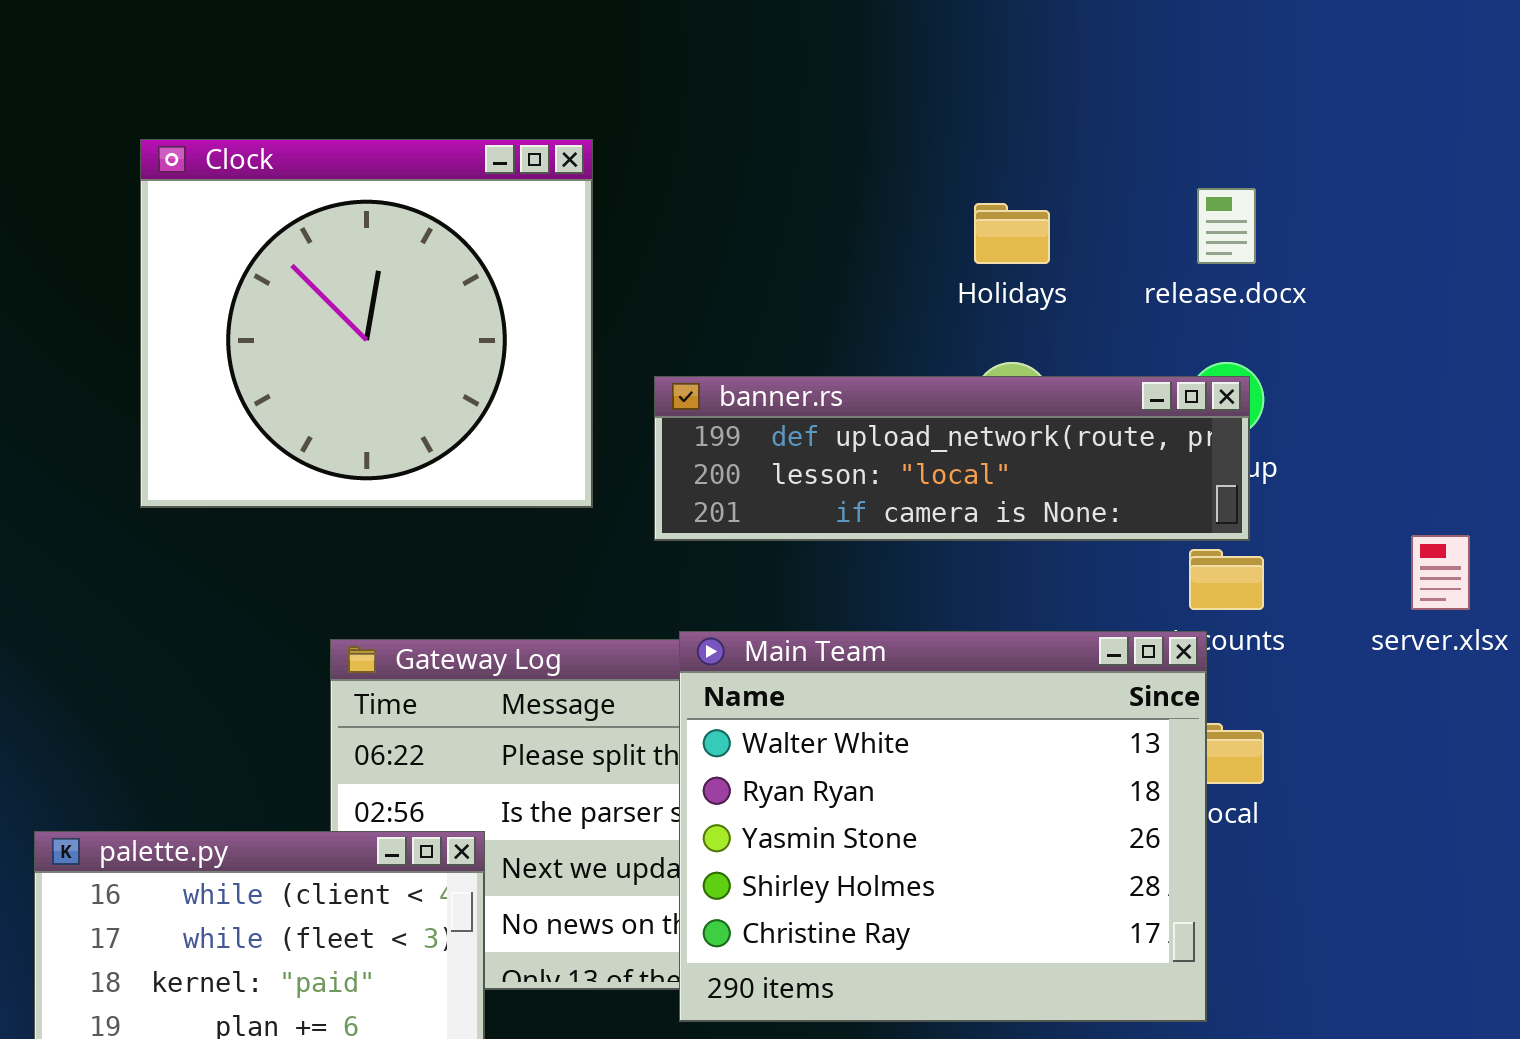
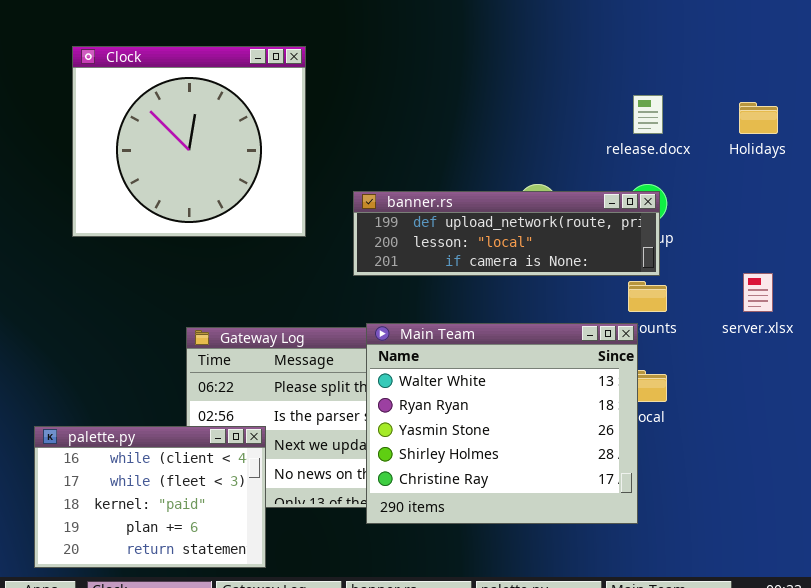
Clock: [140,139,593,508] -> [72,46,306,237], moved
Holidays: [974,203,1050,264] -> [739,102,778,134], moved

